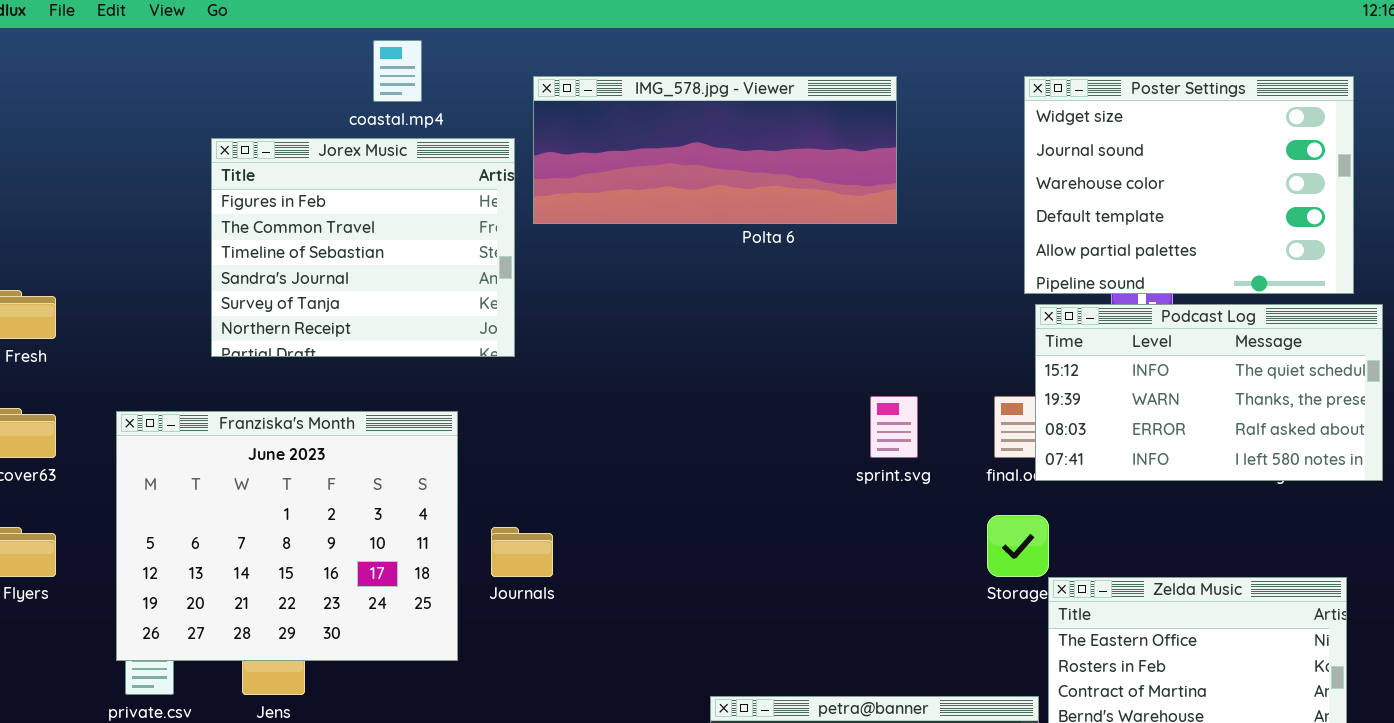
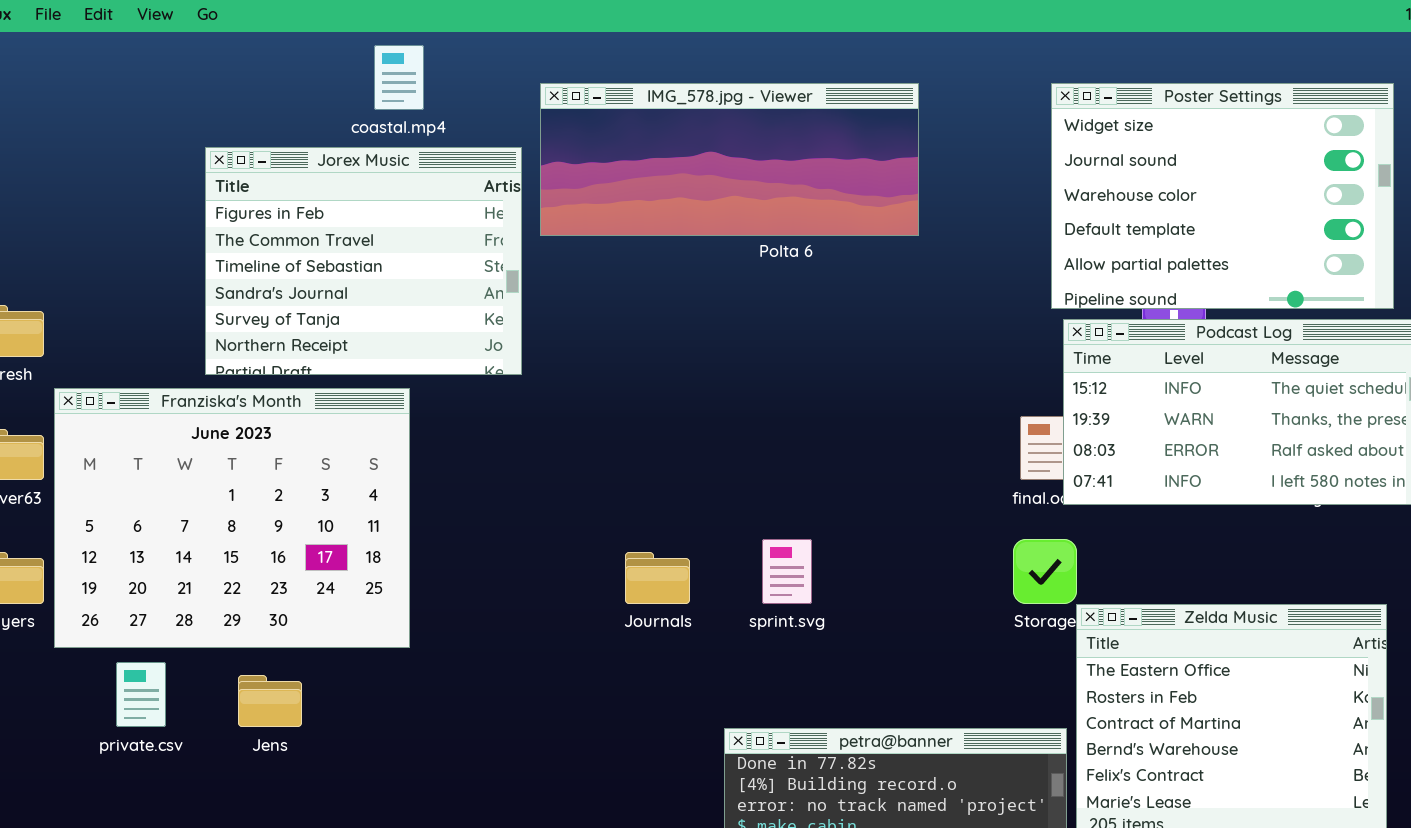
sprint.svg: [870,396,918,458] -> [762,539,812,604], moved
Franziska's Month: [116,411,458,661] -> [54,388,410,648], moved
Journals: [491,527,553,577] -> [625,552,690,604], moved

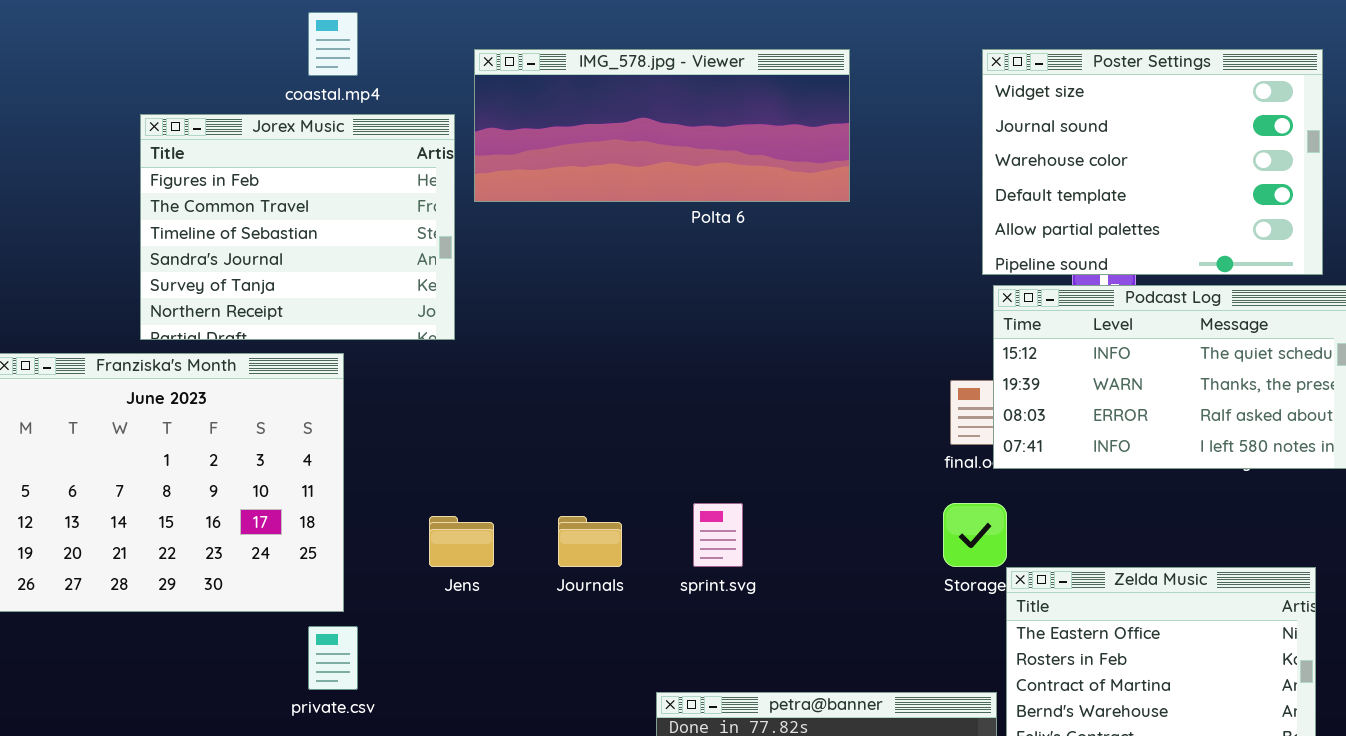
private.csv: [116,662,166,727] -> [308,626,358,690], moved
Jens: [238,675,302,727] -> [429,516,494,567], moved

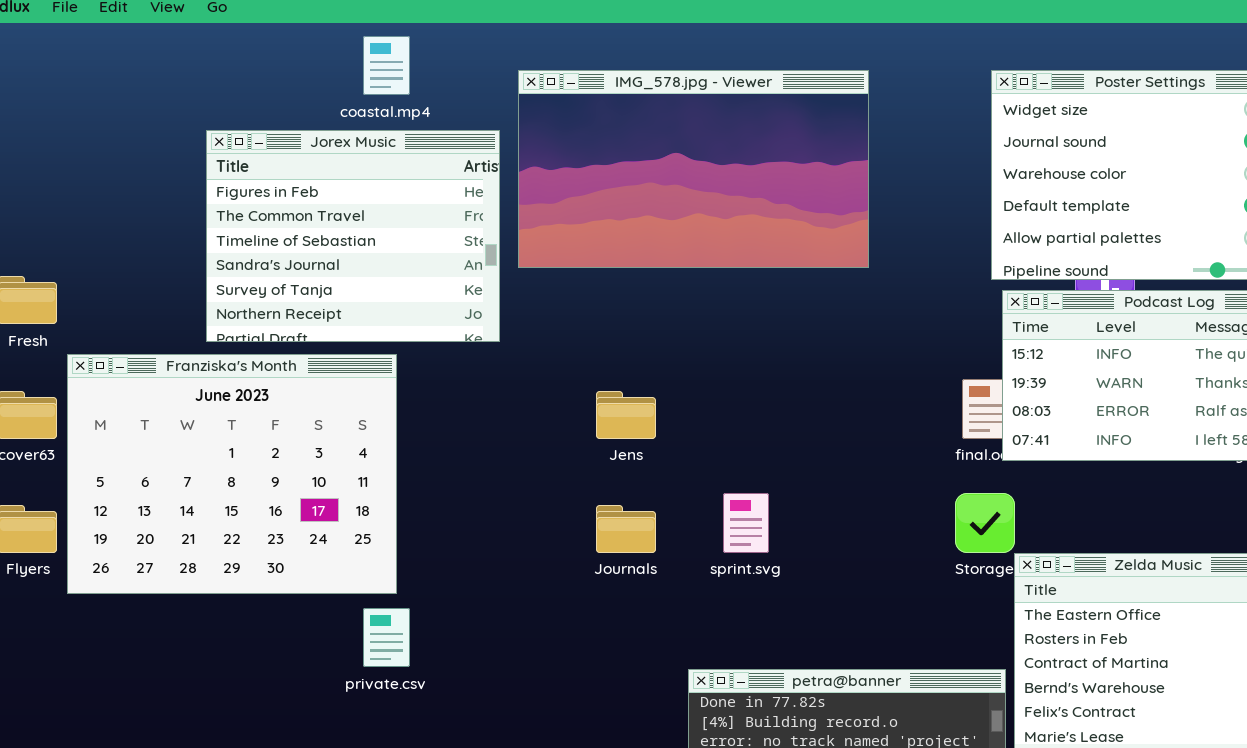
IMG_578.jpg - Viewer: [474,49,850,202] -> [518,70,869,268], resized
Jens: [429,516,494,567] -> [596,391,656,439], moved

